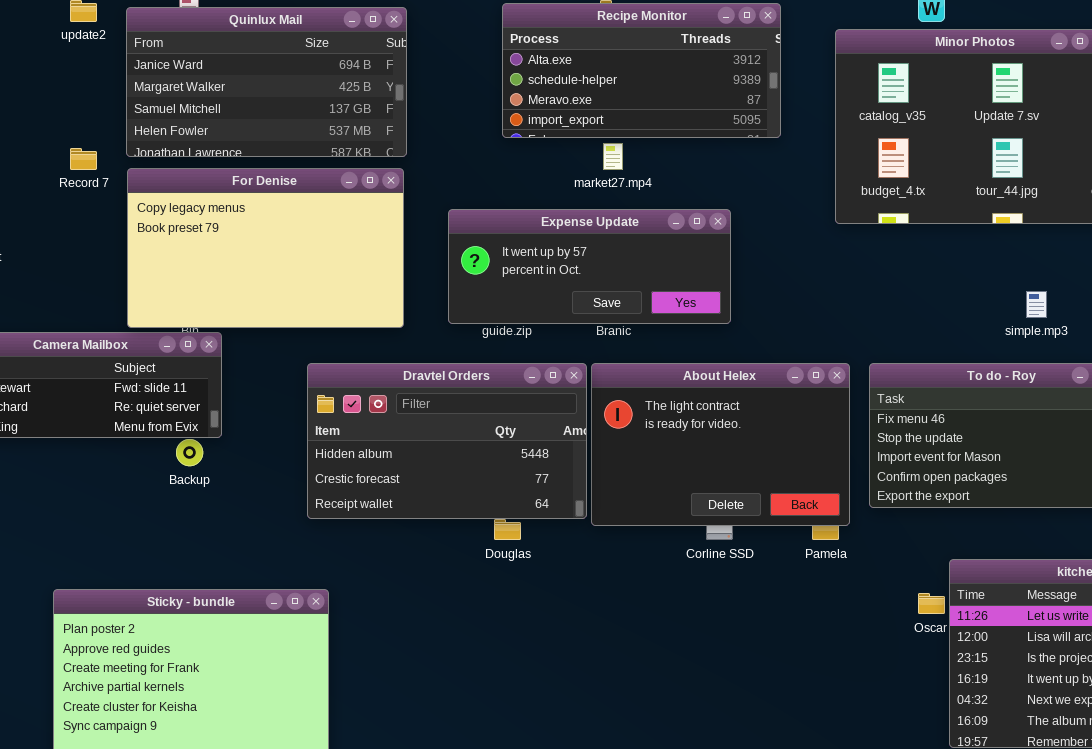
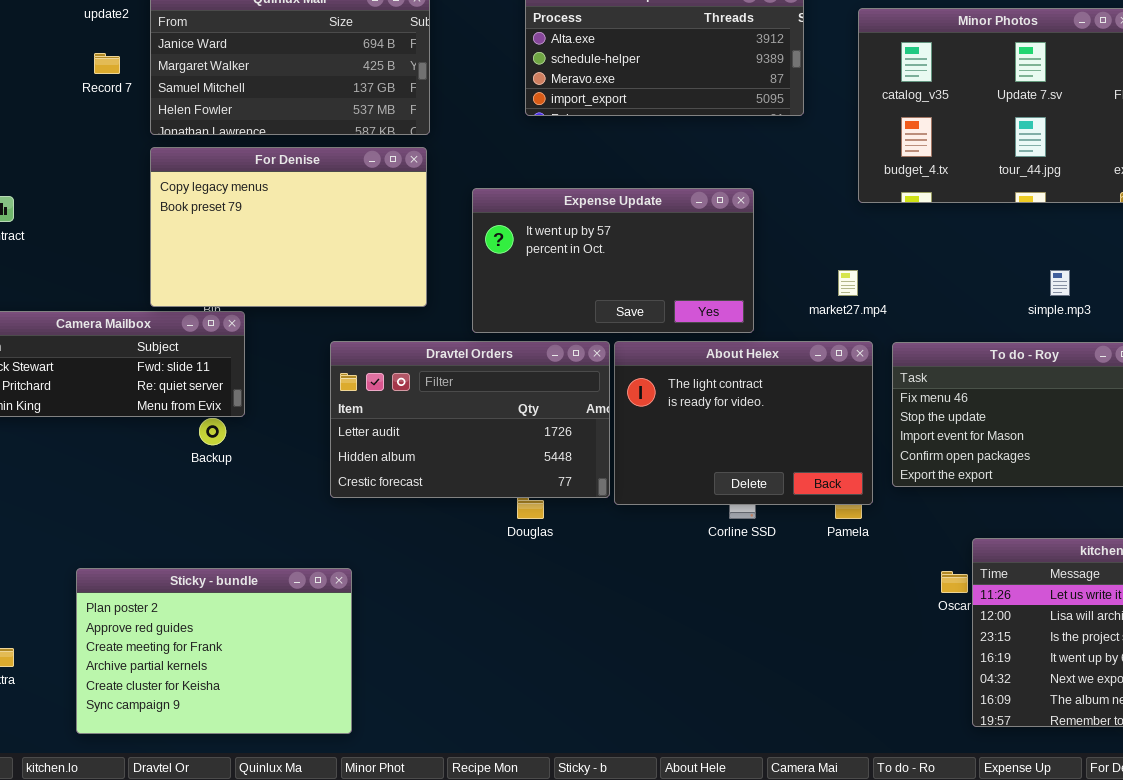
market27.mp4: [603,143,623,170] -> [838,270,858,296], moved
Record 7: [70,148,97,170] -> [94,53,120,74], moved
Expense Update: [448,209,731,324] -> [472,188,754,333], resized
Dravtel Orders: [307,363,587,519] -> [330,341,610,498], scrolled up 1 row

